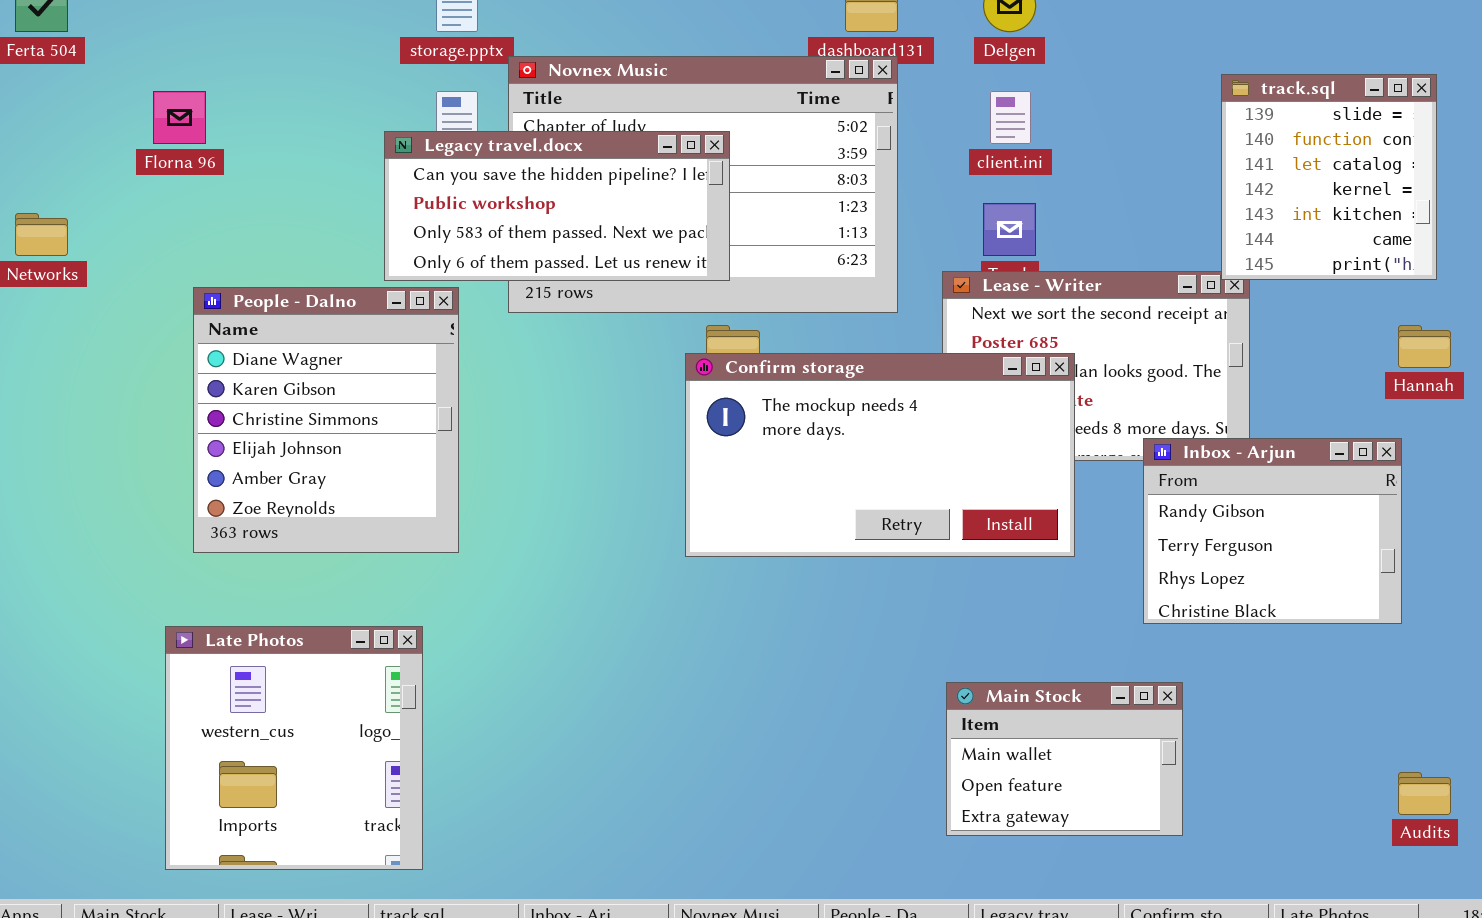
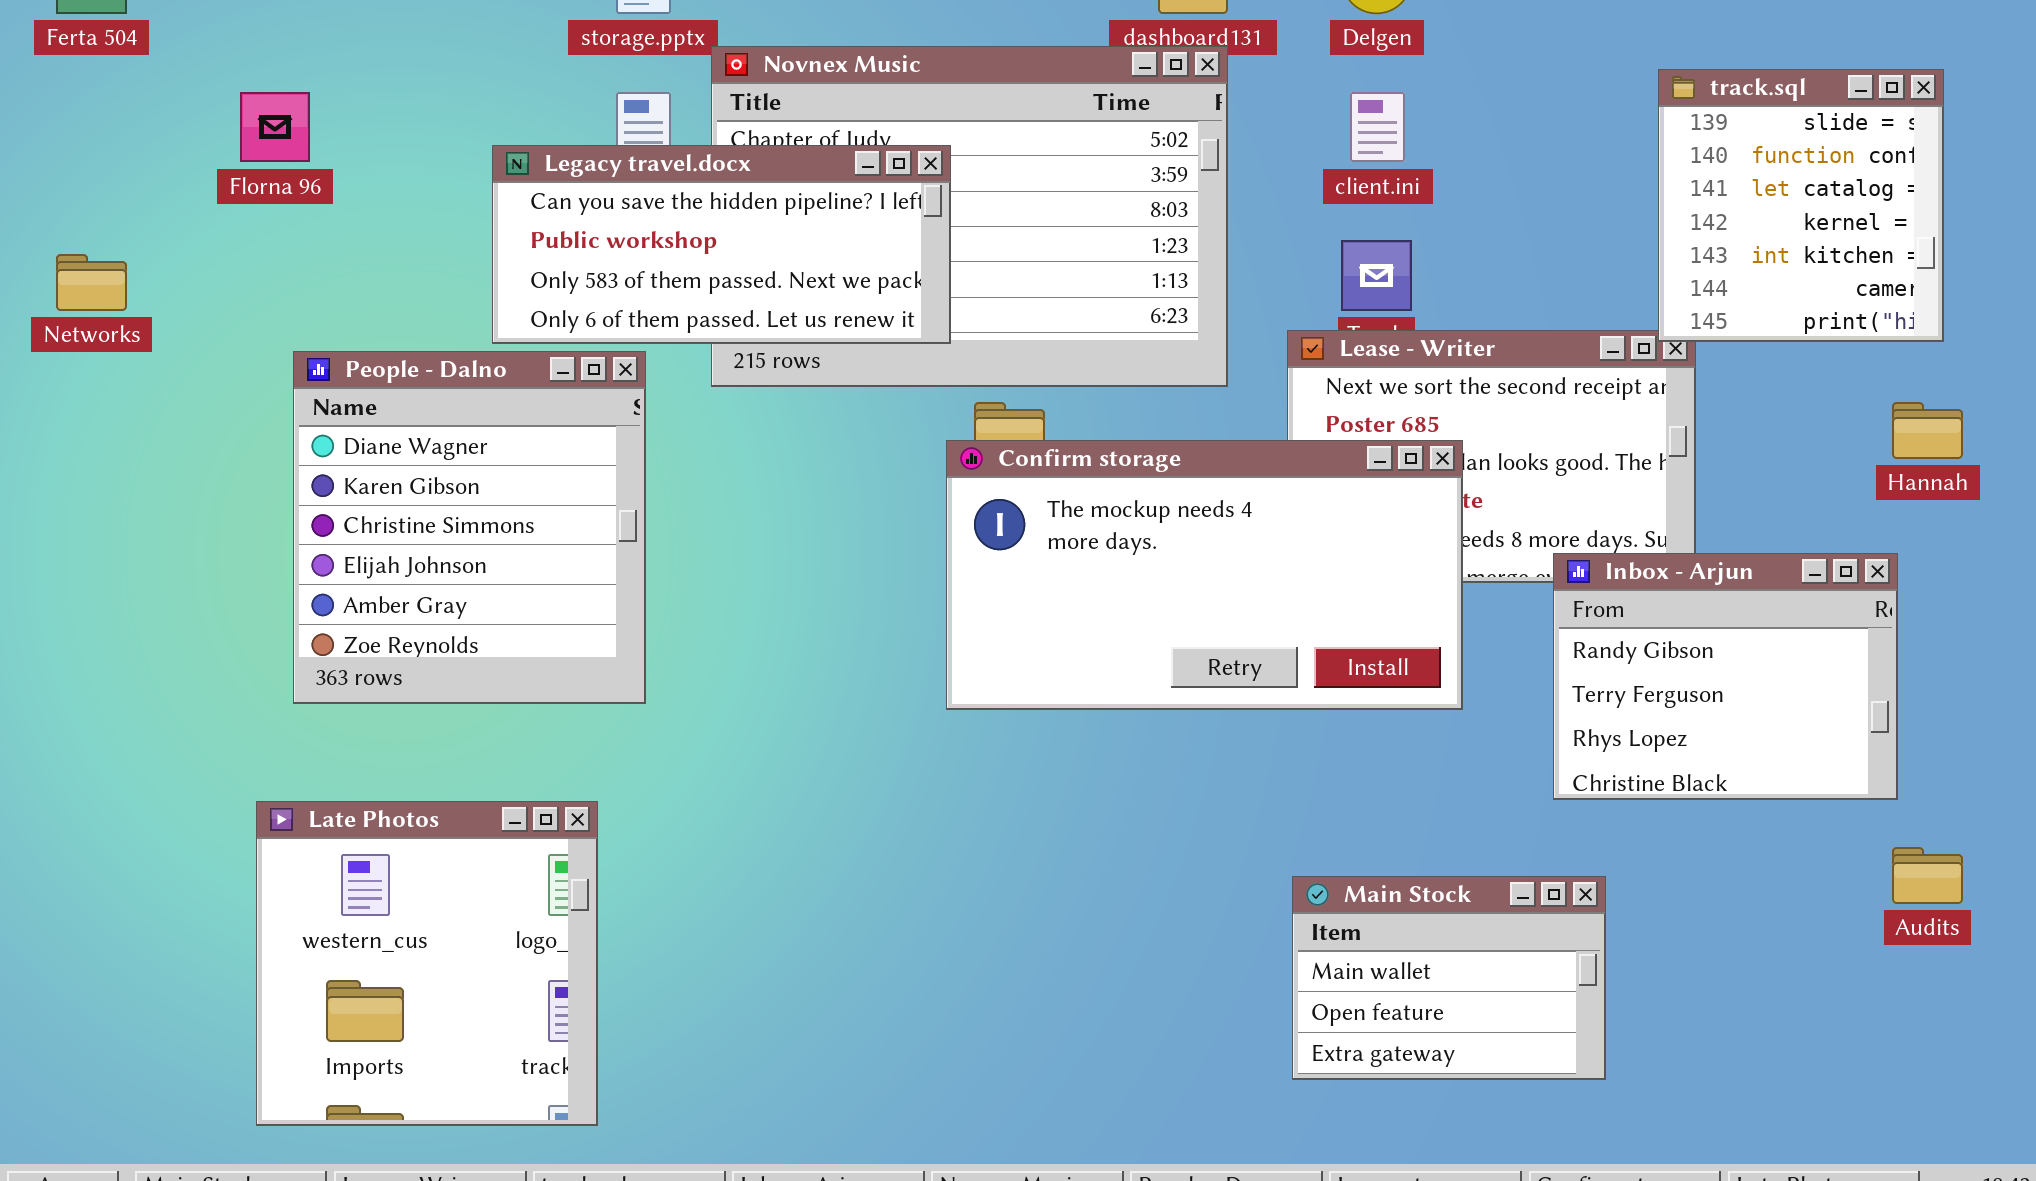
Legacy travel.docx: [384,131,730,281] -> [492,145,951,344], moved
Audits: [1398,772,1451,815] -> [1892,847,1963,904], moved

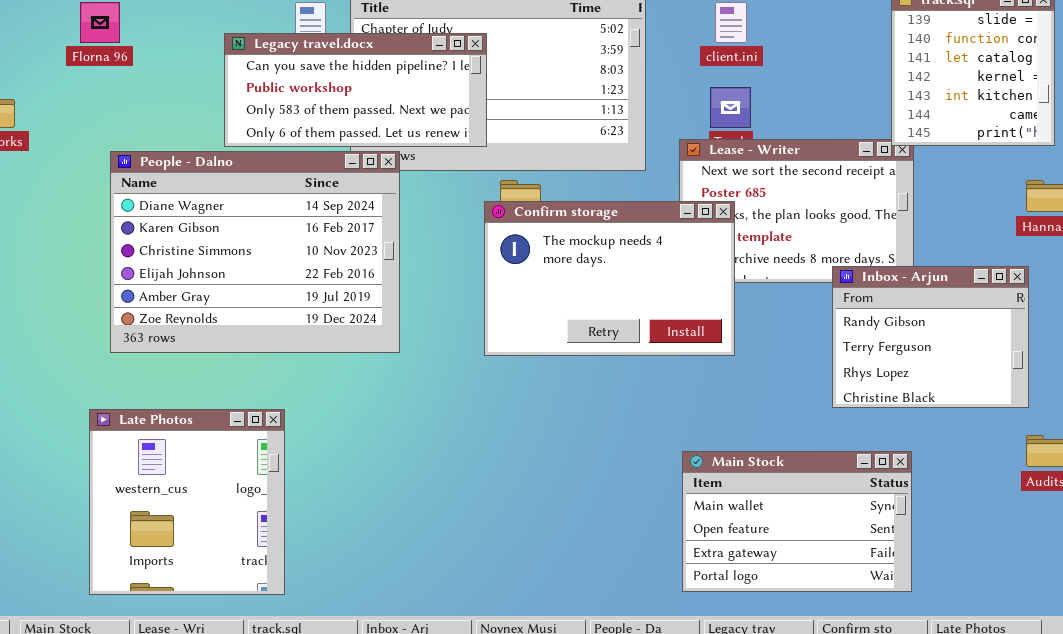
People - Dalno: [293,351,646,704] -> [110,151,400,353], resized
Confirm storage: [946,440,1463,710] -> [484,201,735,356], resized
Main Stock: [1292,876,1606,1080] -> [682,451,912,592], resized

